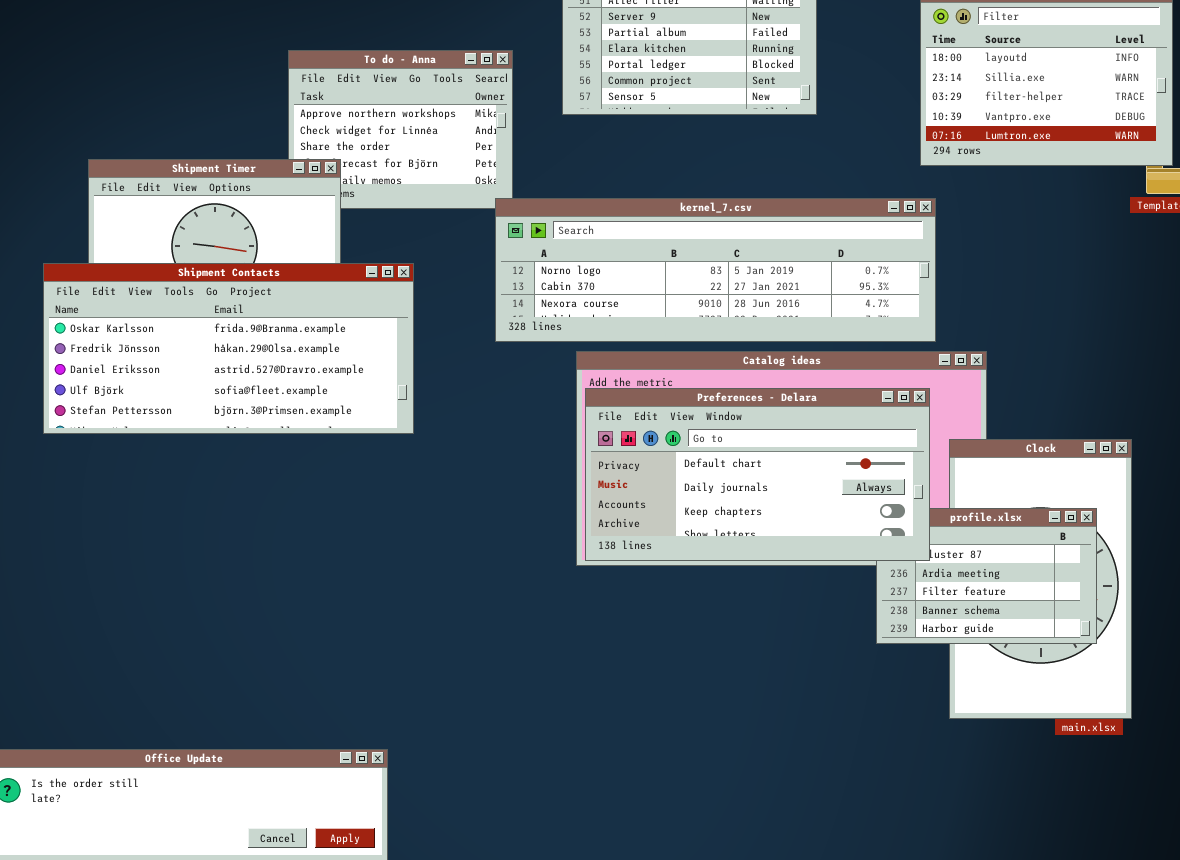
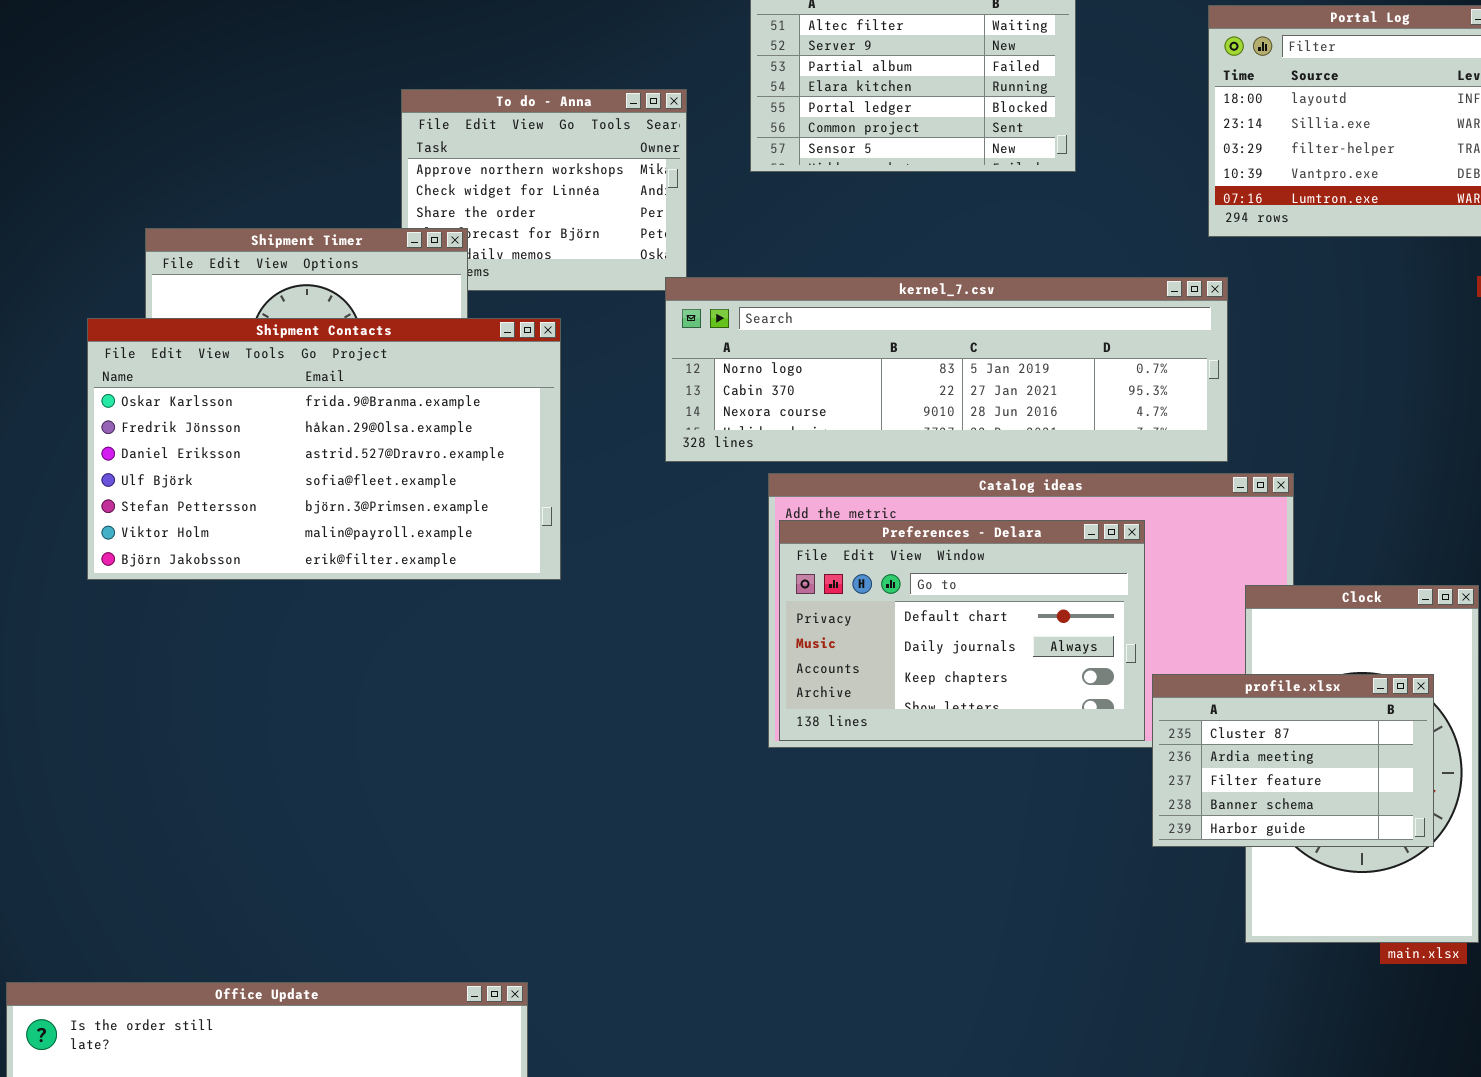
Shipment Contacts: [43,263,414,434] -> [87,318,561,580], resized
Preferences - Delara: [585,388,930,561] -> [779,520,1145,741], resized

